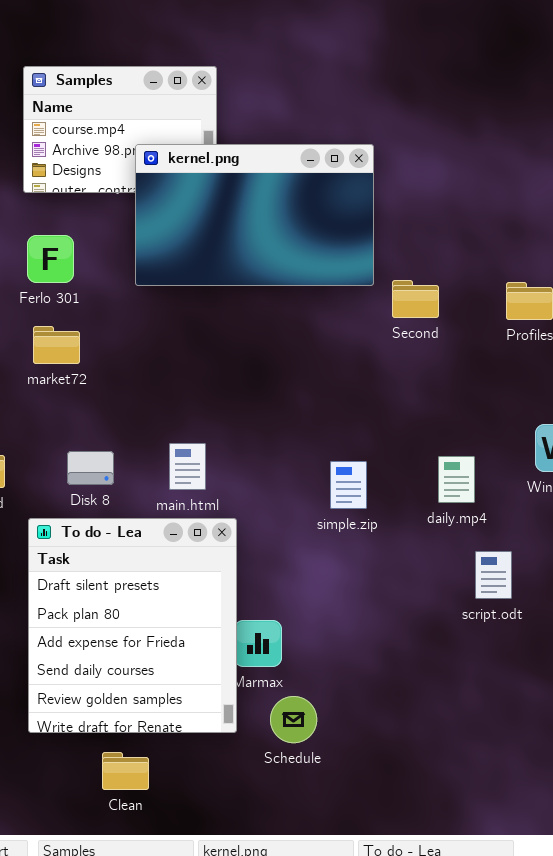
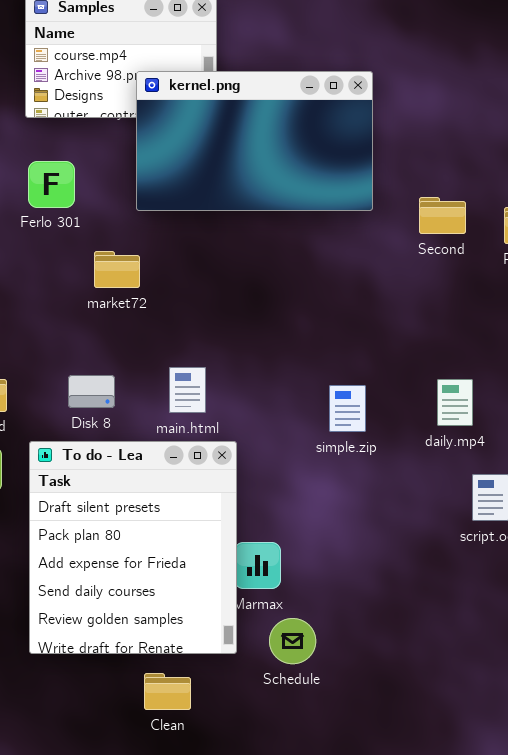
Second: [392,280,439,318] -> [419,197,466,234], moved
market72: [33,326,80,364] -> [94,251,140,288], moved
Clean: [102,752,149,790] -> [144,673,191,710], moved

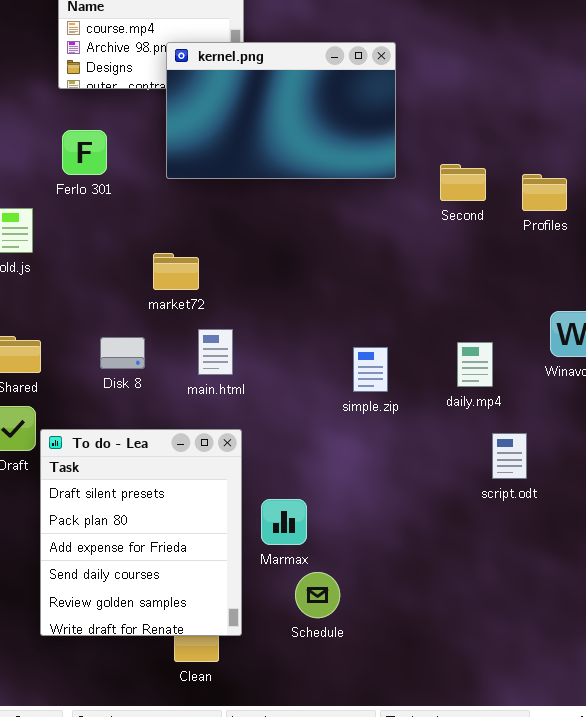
market72: [94,251,140,288] -> [153,253,199,290], moved
To do - Lea: [29,441,237,654] -> [40,429,242,636], moved

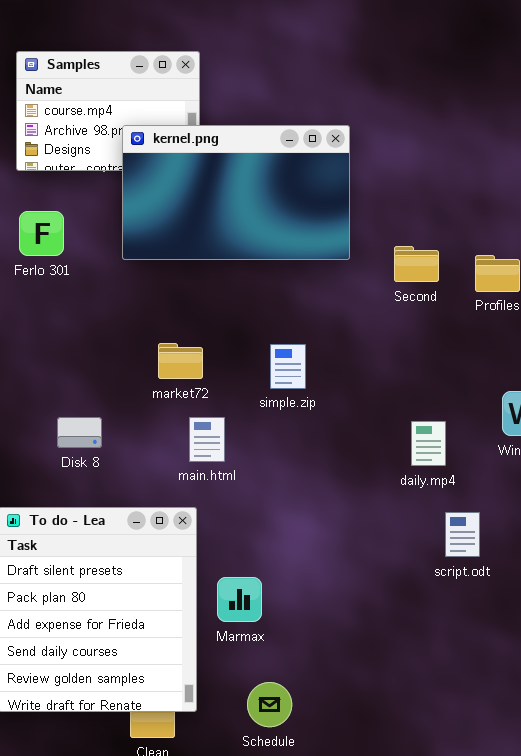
market72: [153,253,199,290] -> [158,343,203,379], moved
main.html: [198,329,233,375] -> [189,417,225,462], moved
simple.zip: [353,347,388,392] -> [270,344,306,389], moved
Schedule: [295,572,340,618] -> [247,682,292,727], moved

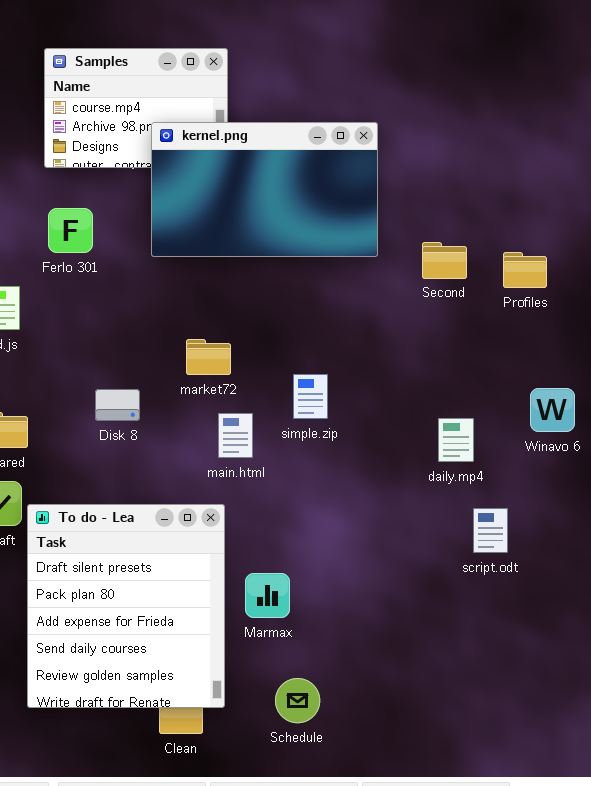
simple.zip: [270,344,306,389] -> [293,374,328,419], moved
Disk 8: [57,417,102,448] -> [95,389,140,421], moved

